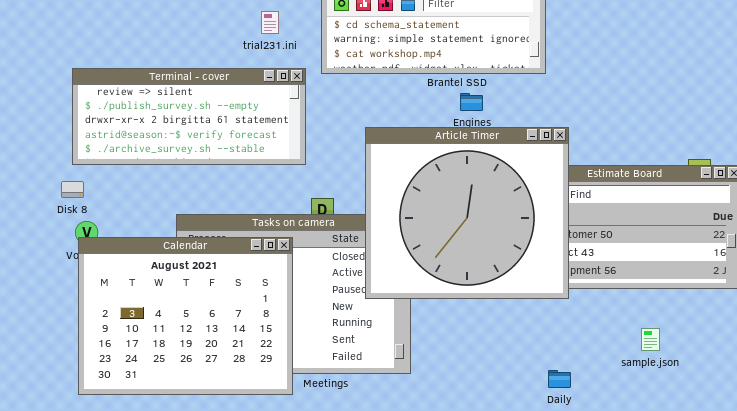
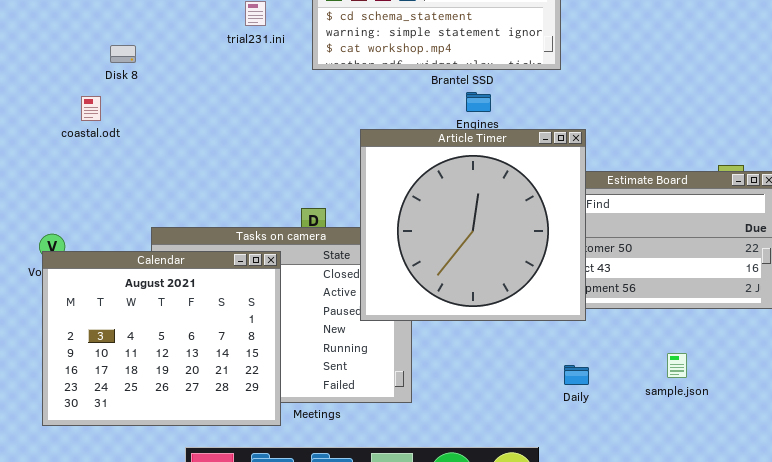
Terminal - cover: [72,68,306,165] -> none, closed
Disk 8: [61,181,84,198] -> [110,45,136,63], moved
Daily: [548,370,571,388] -> [564,365,589,385], moved

